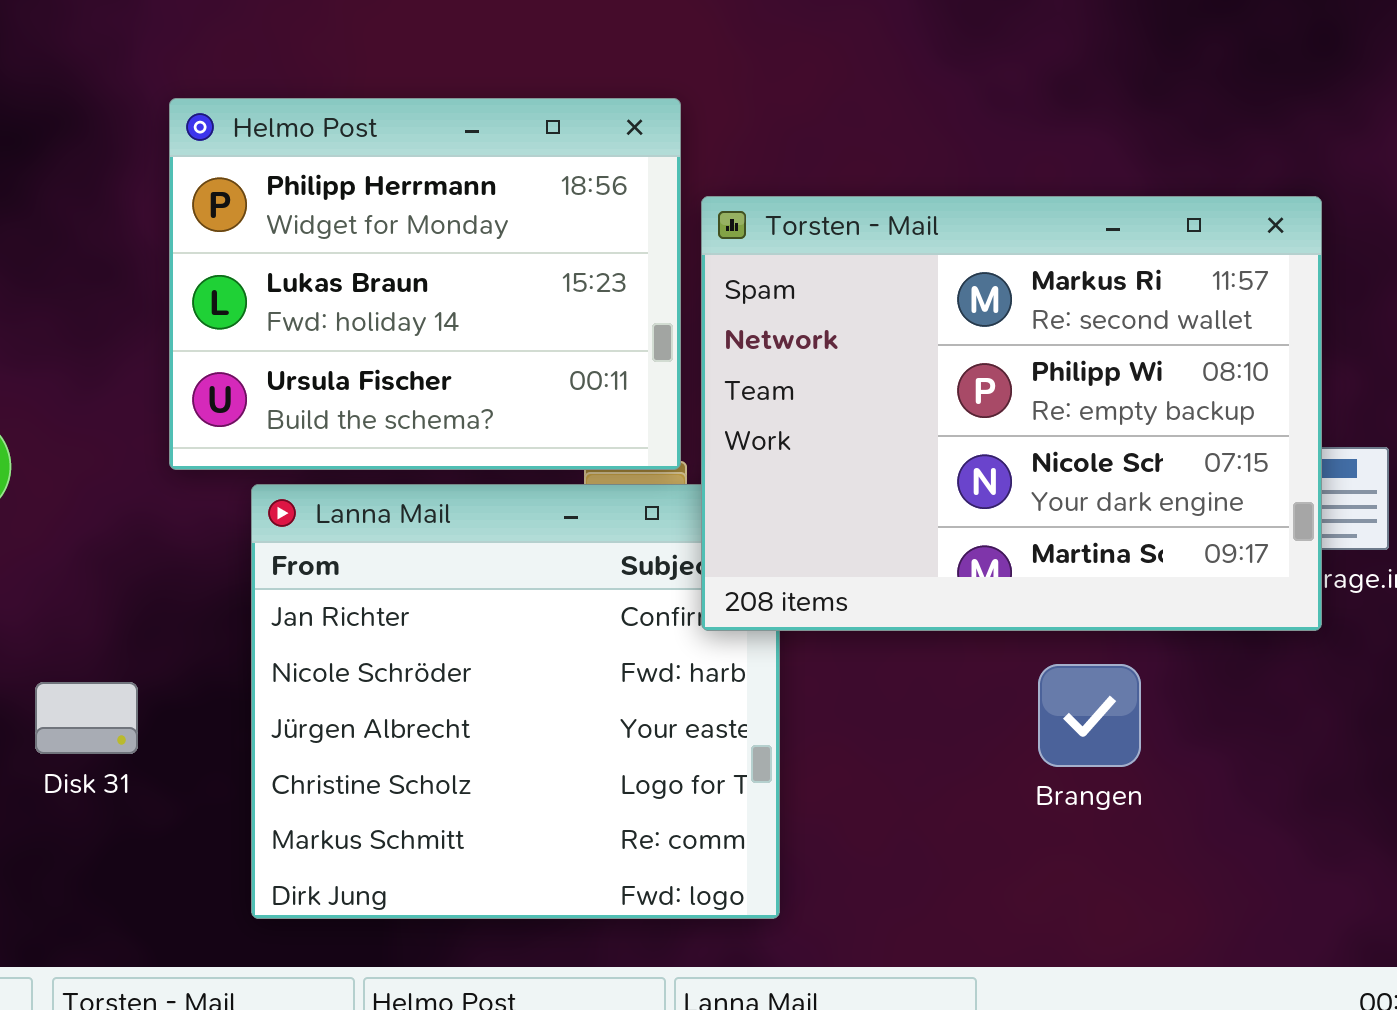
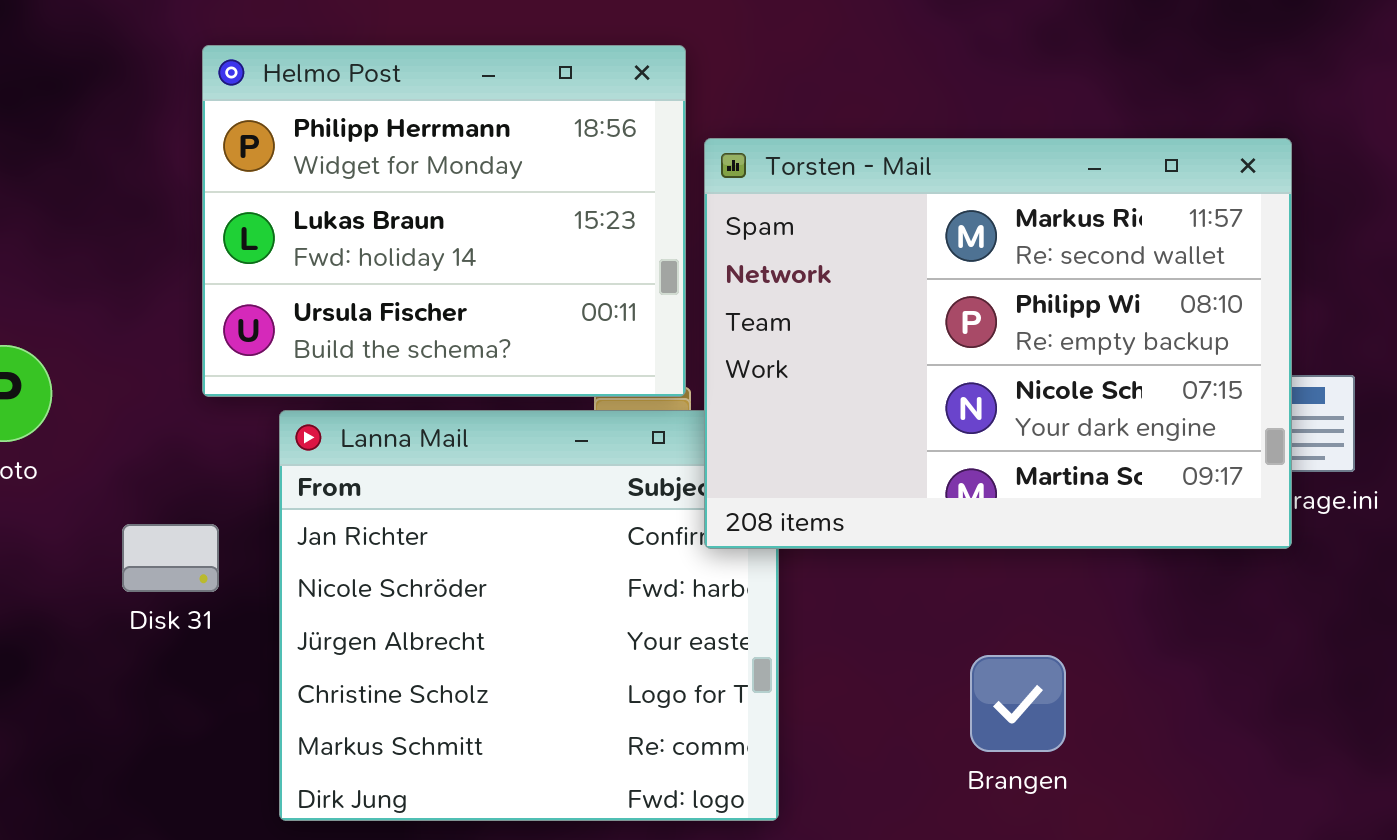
Brangen: [1038,664,1141,767] -> [970,655,1066,752], moved
Disk 31: [35,682,138,754] -> [122,524,219,592], moved

